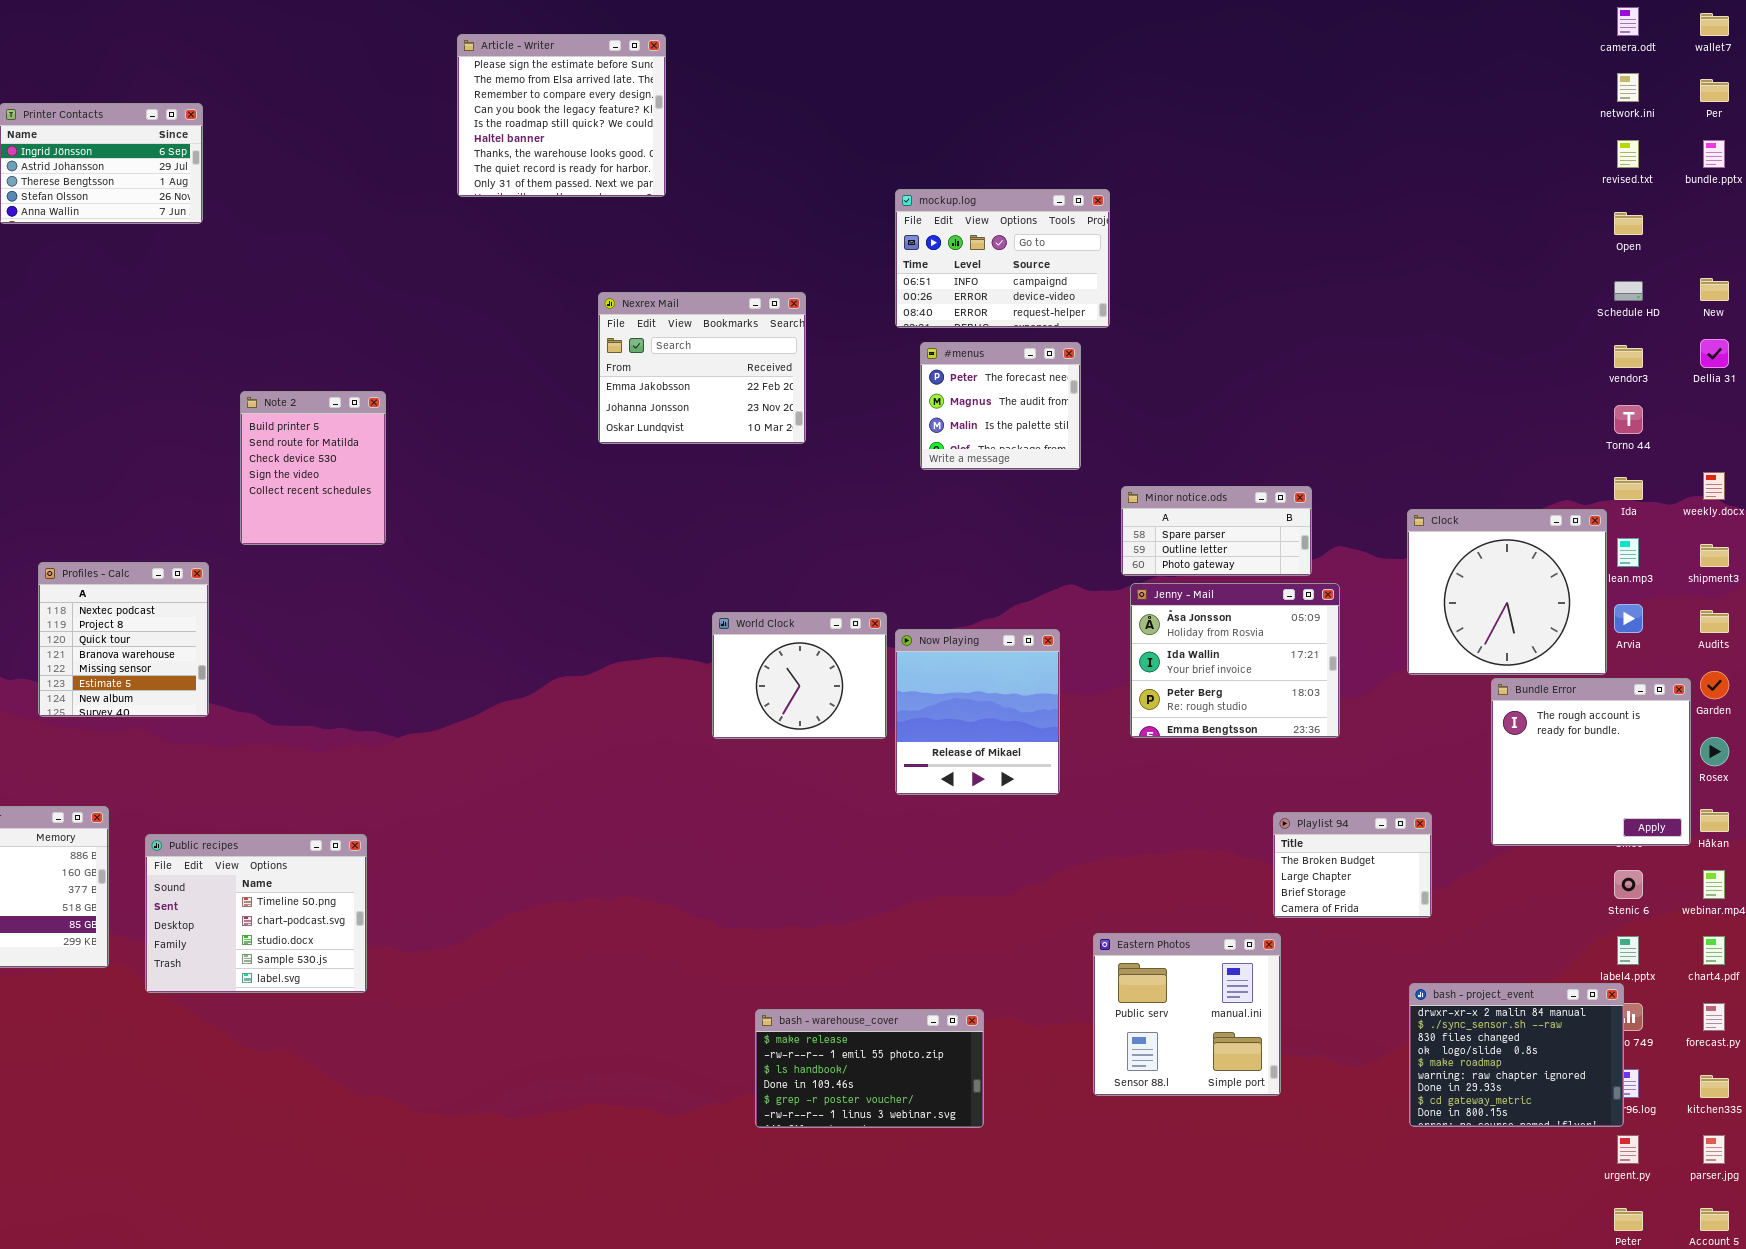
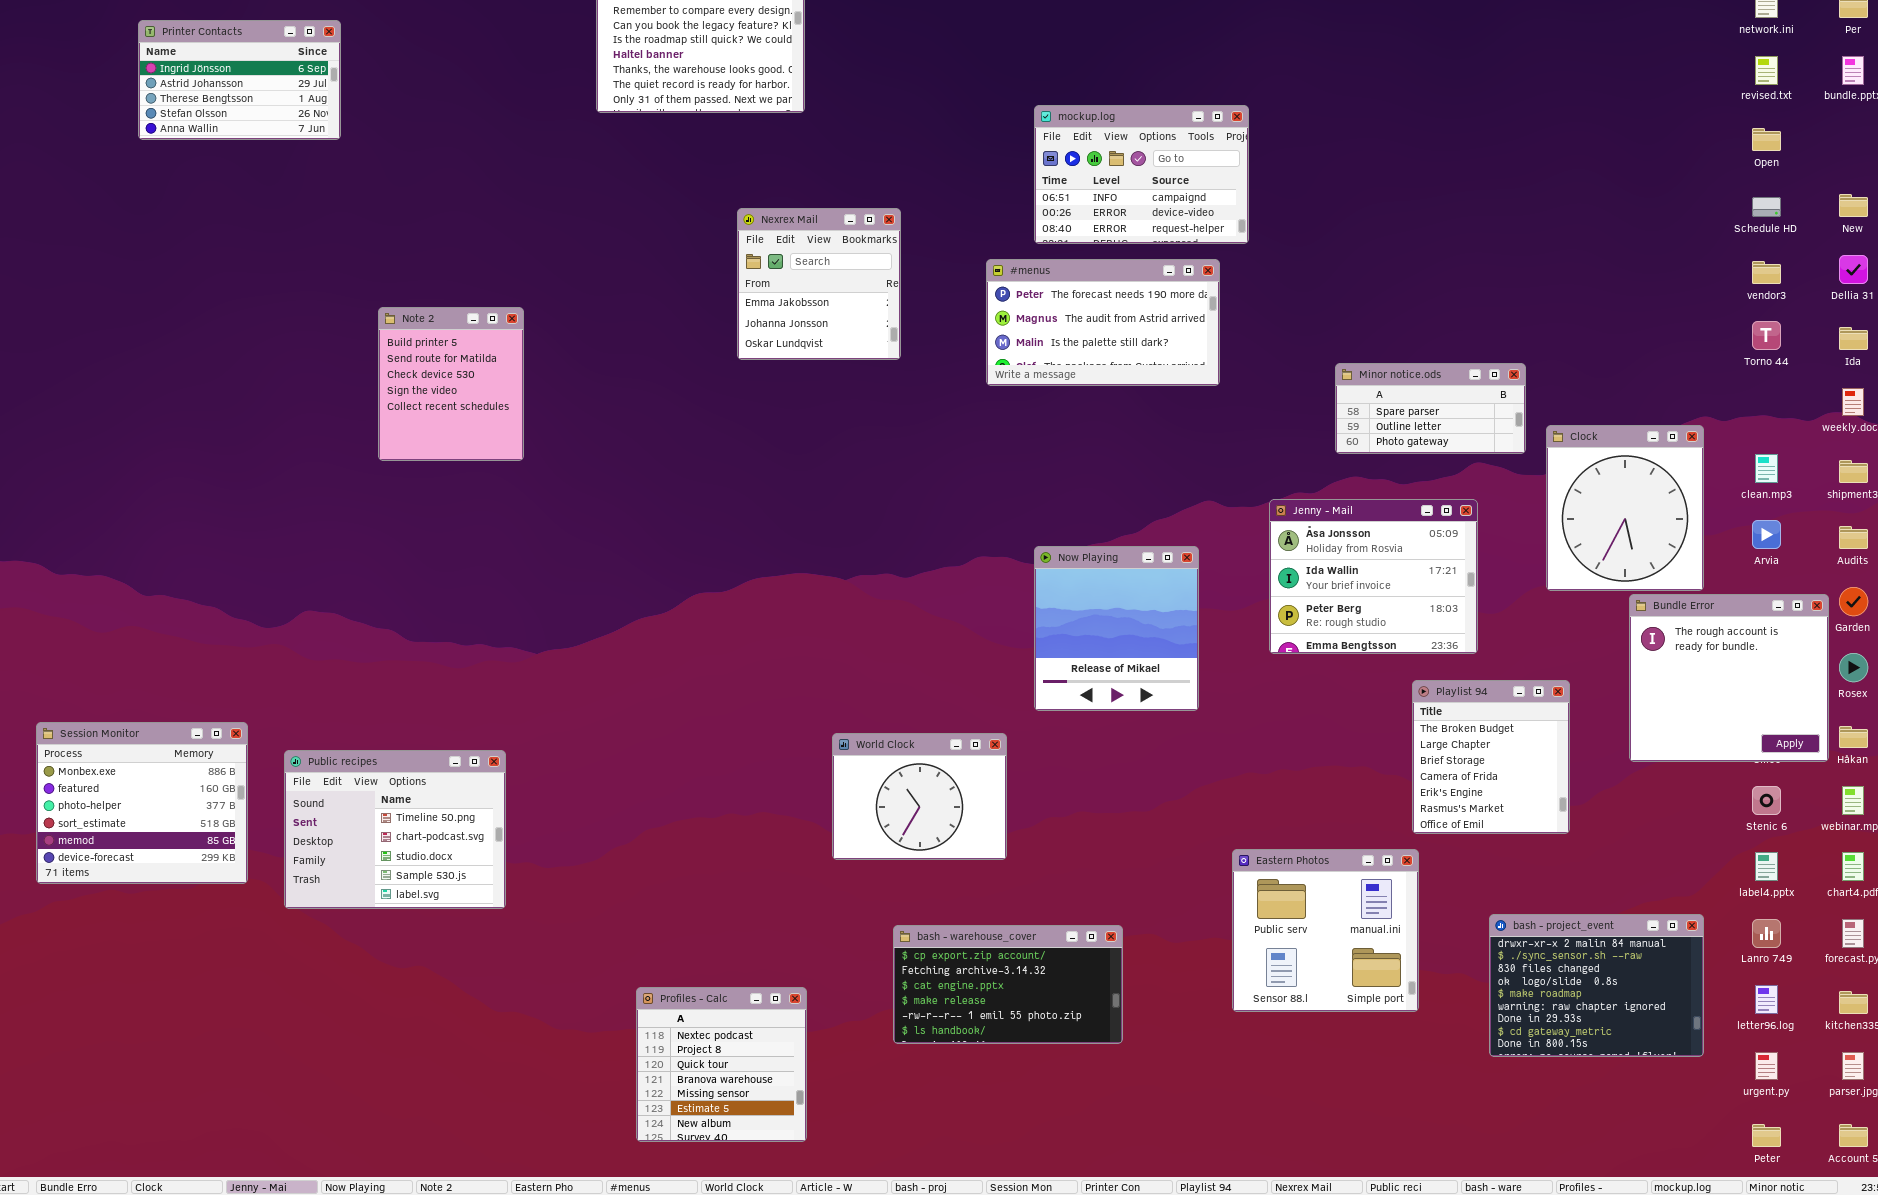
Nexrex Mail: [598,292,806,444] -> [737,208,901,360], resized
#menus: [920,342,1081,470] -> [986,259,1220,386], resized
Ida: [1614,477,1643,500] -> [1839,327,1868,350], moved
Minor notice.ods: [1121,486,1312,576] -> [1335,363,1526,454], moved
Clock: [1407,509,1607,675] -> [1546,425,1704,591], resized
Profiles - Calc: [38,562,209,717] -> [636,987,807,1142], moved
World Clock: [712,612,887,739] -> [832,733,1007,860], moved
Playlist 94: [1273,812,1432,918] -> [1412,680,1570,834], resized
bash - project_event: [1409,983,1624,1127] -> [1489,914,1704,1057], moved
bash - warehouse_cover: [755,1009,984,1128] -> [893,925,1123,1044], scrolled up 3 rows

